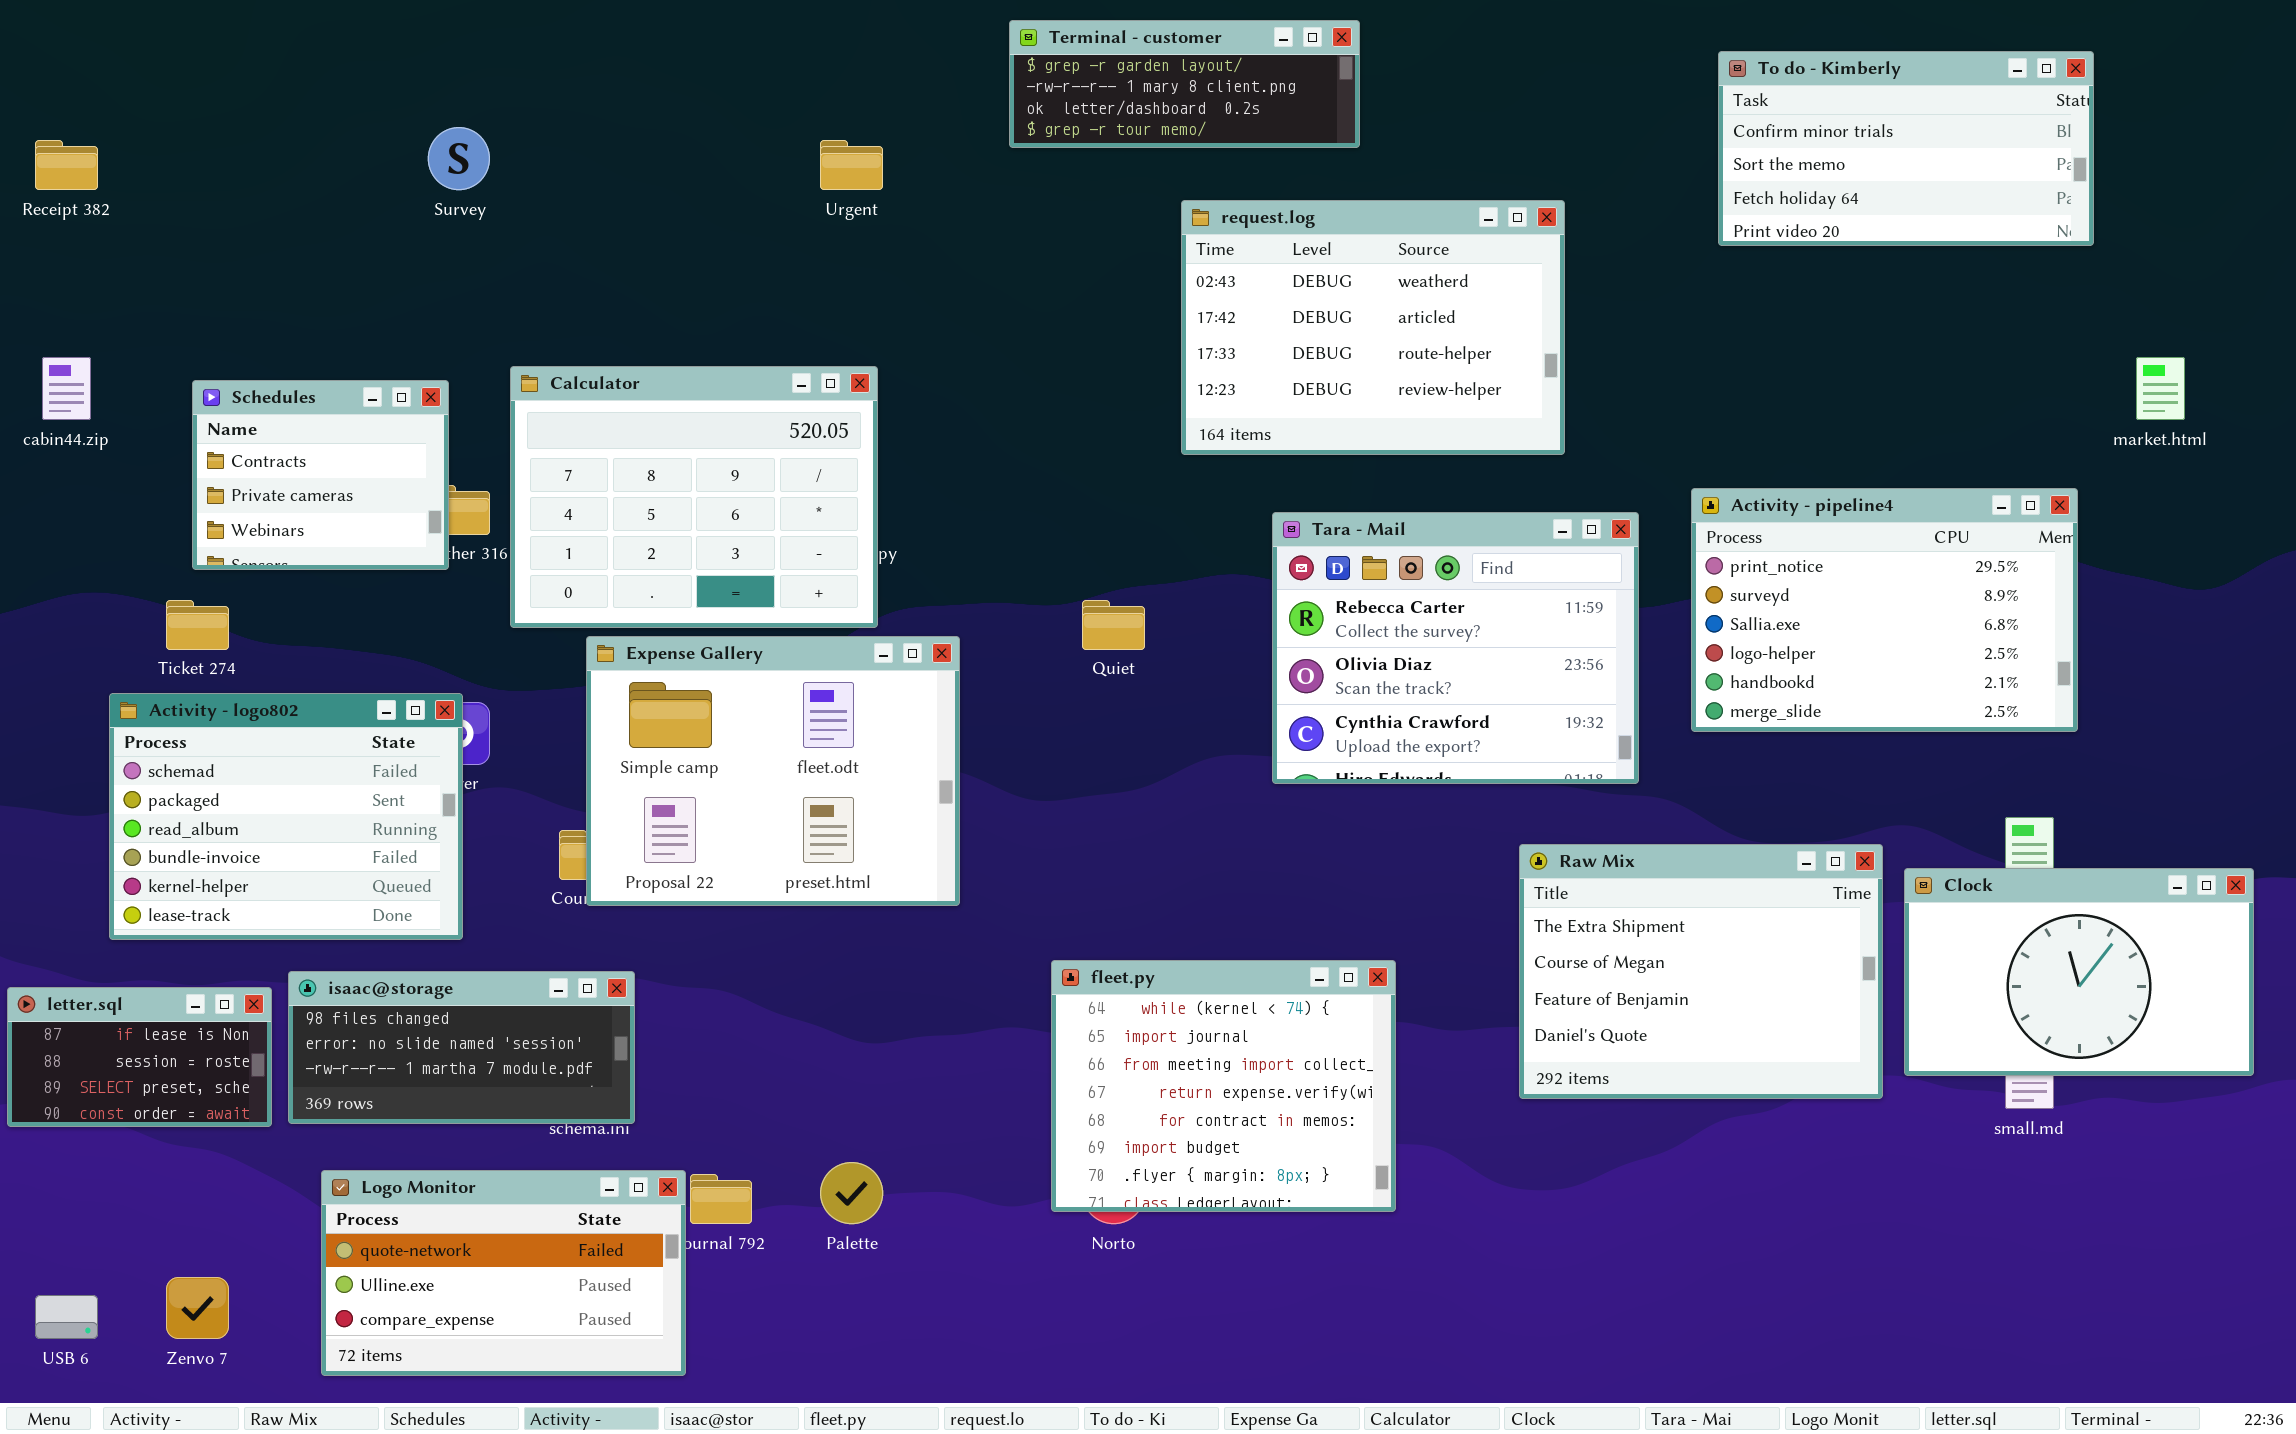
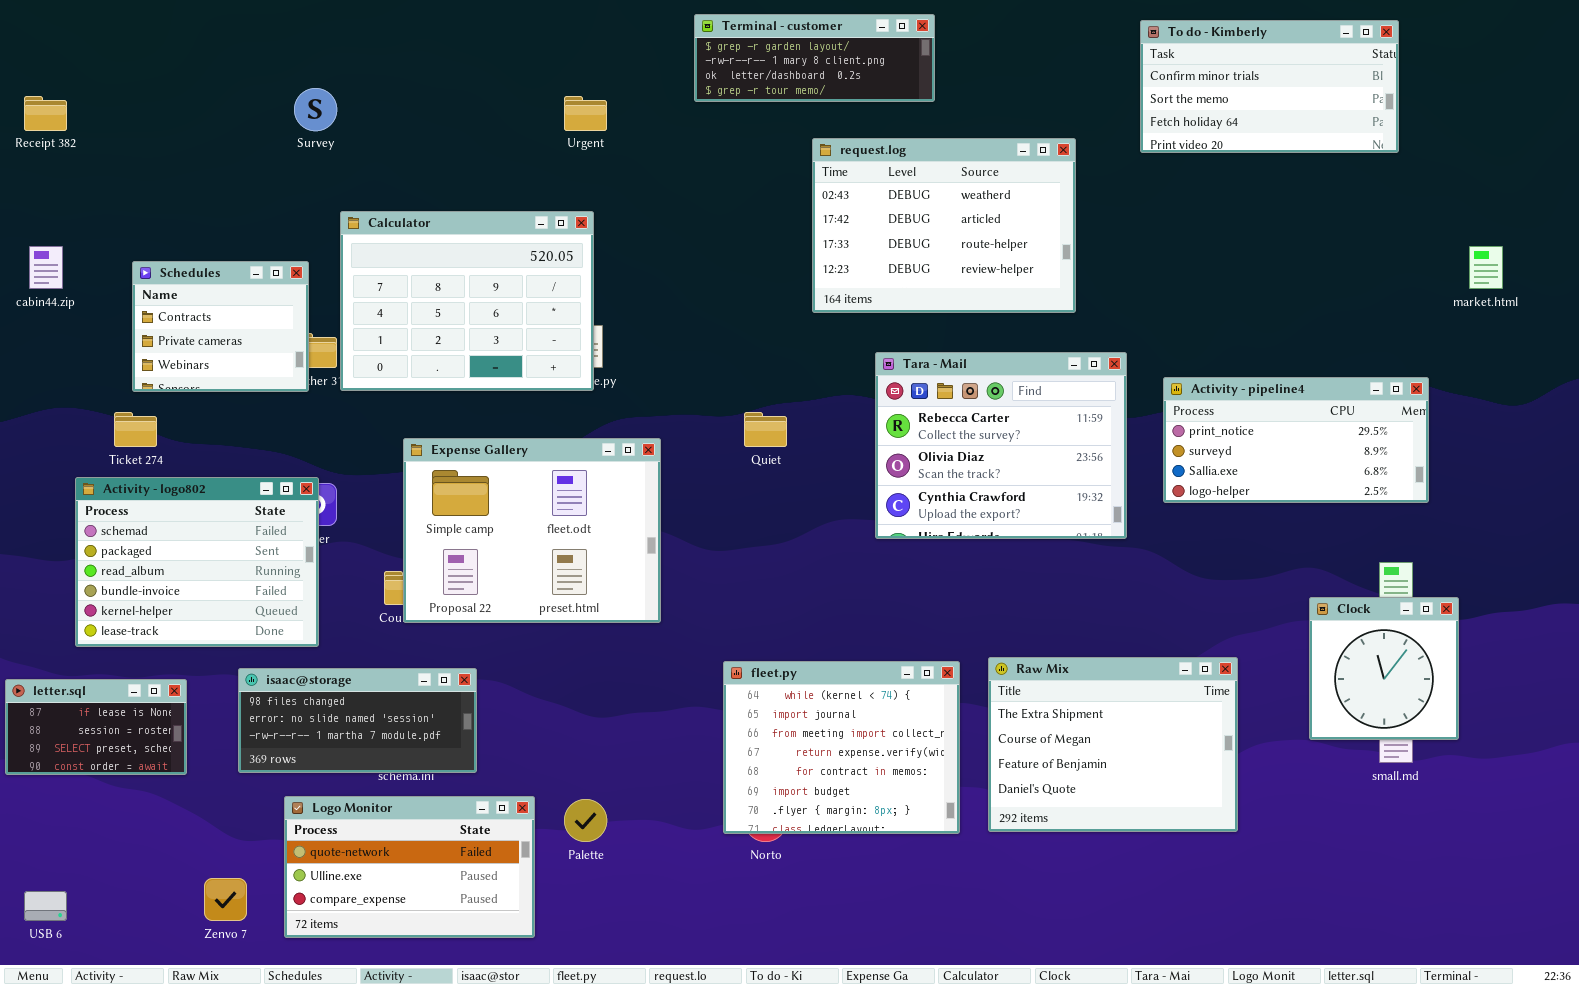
To do - Kimberly: [1718,51,2094,246] -> [1140,20,1399,153], moved
Calculator: [510,366,878,628] -> [340,211,594,391], moved
Activity - pipeline4: [1691,488,2078,732] -> [1163,377,1429,503], resized
Raw Mix: [1519,844,1883,1099] -> [988,657,1238,832], moved
Clock: [1904,868,2254,1076] -> [1309,597,1459,740], resized
isaac@storage: [288,971,635,1124] -> [238,668,477,773], moved
Logo Monitor: [321,1170,686,1376] -> [284,796,535,938], moved
Zenvo 7: [166,1277,229,1339] -> [204,878,247,921], moved

